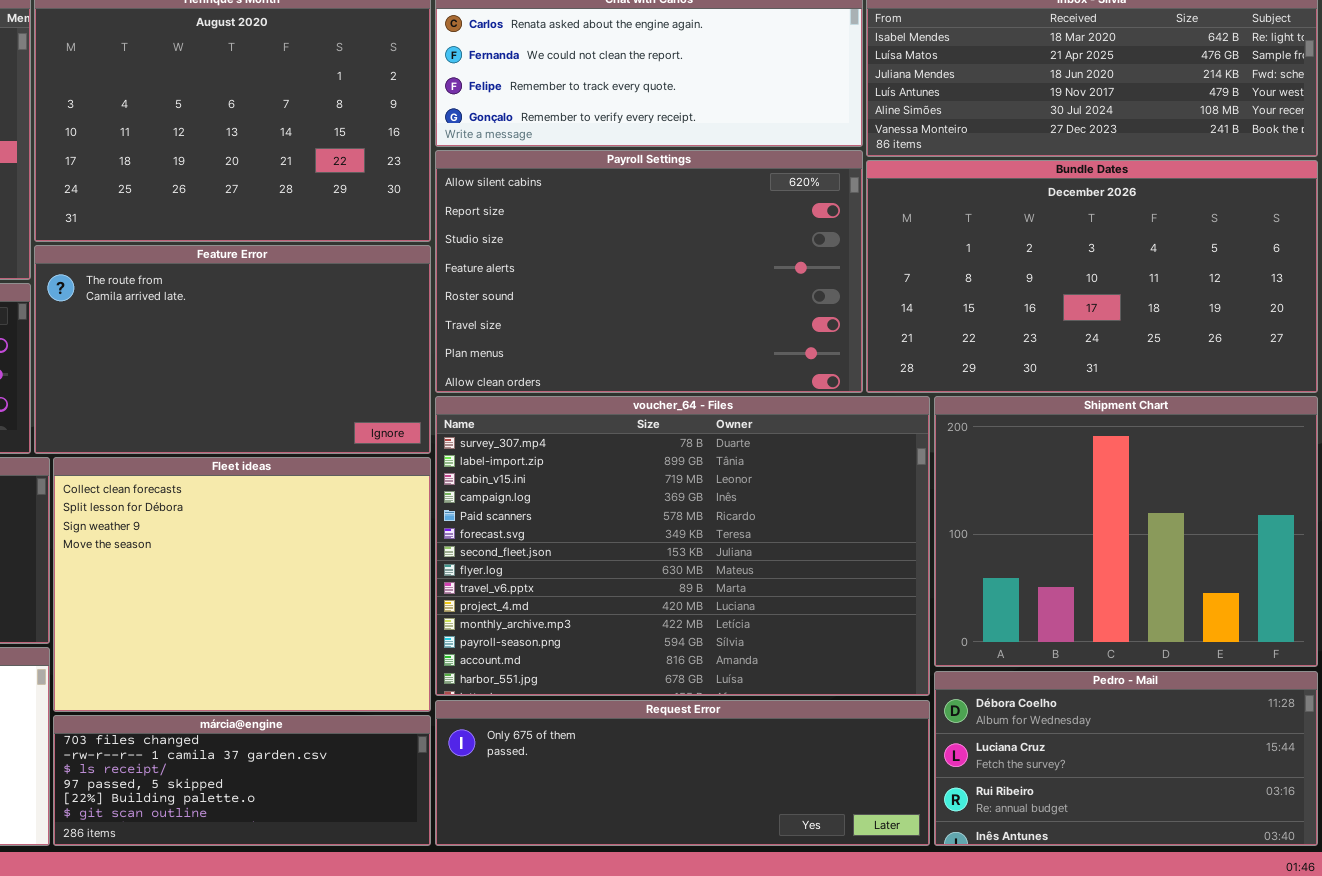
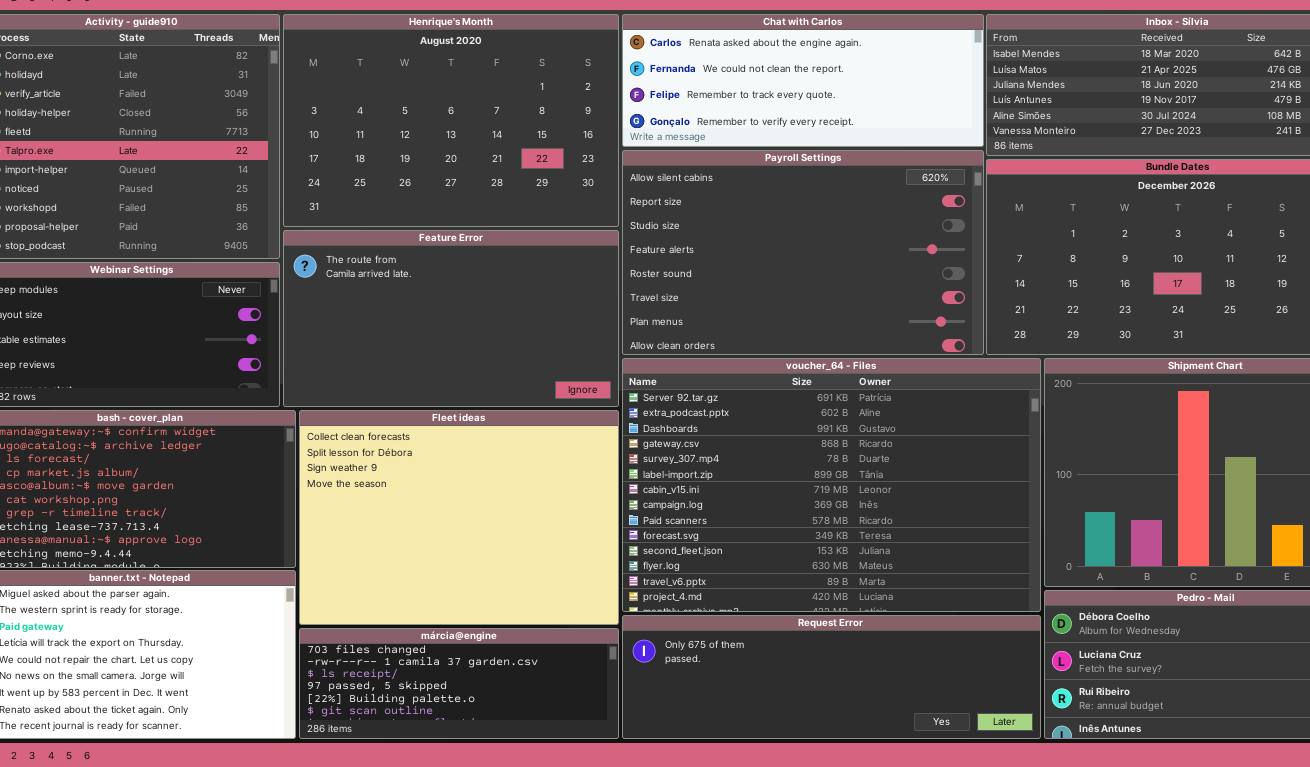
voucher_64 - Files: [435,396,930,696] -> [622,358,1041,612], scrolled up 4 rows

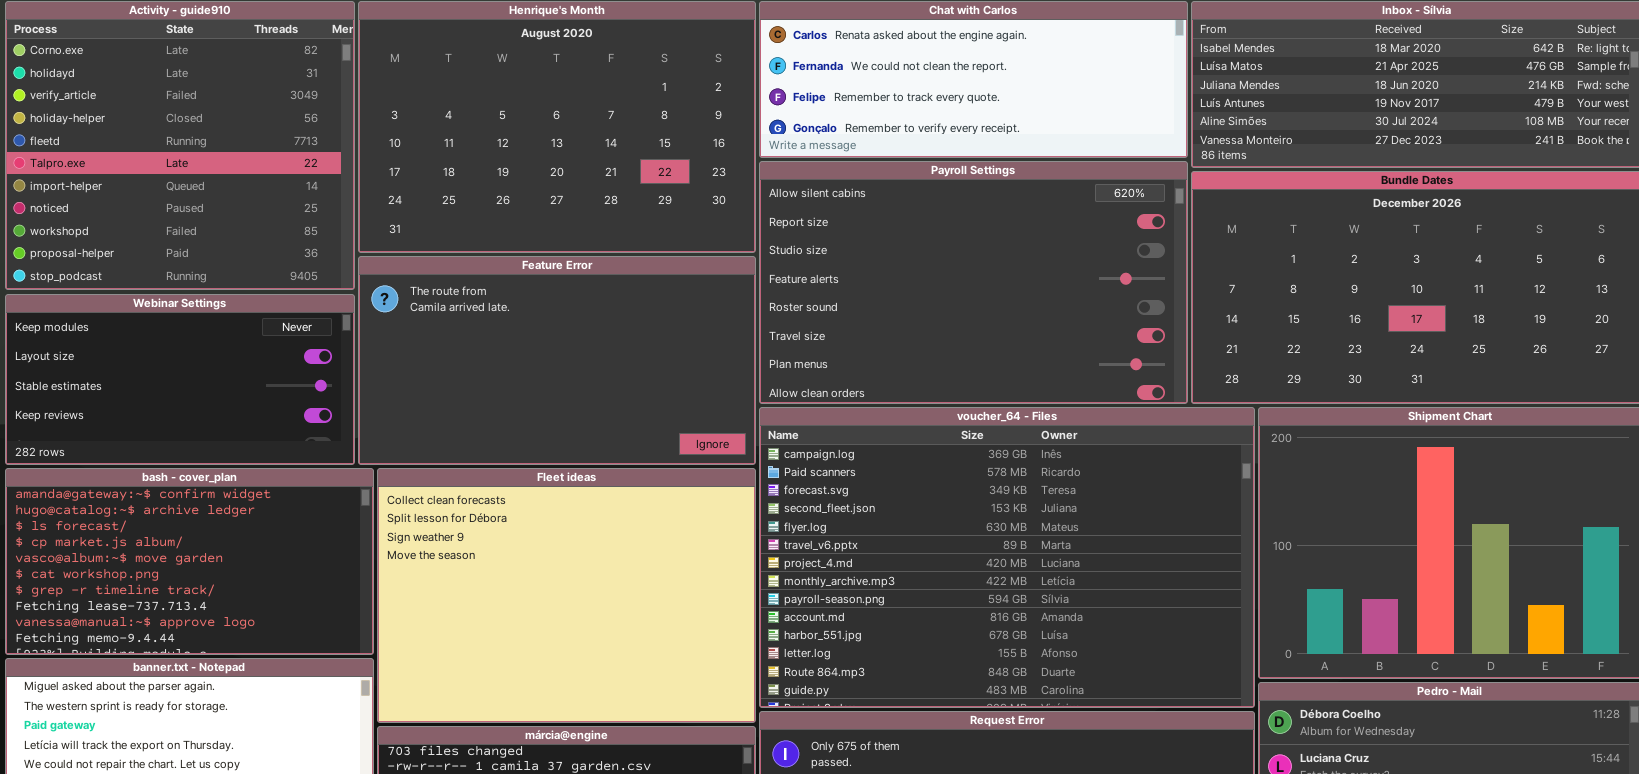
voucher_64 - Files: [622,358,1041,612] -> [759,407,1255,708], scrolled down 7 rows

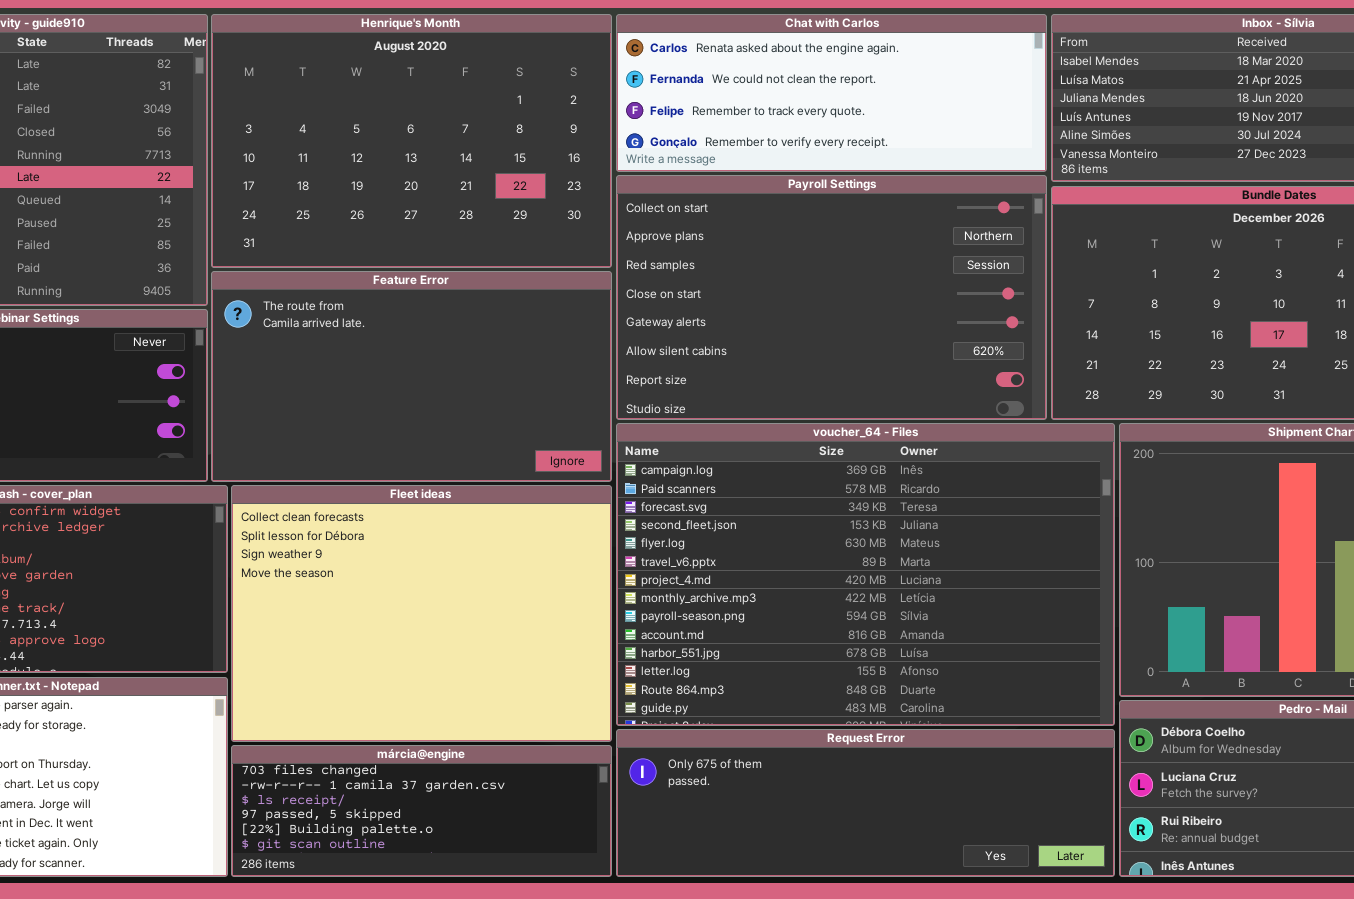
Payroll Settings: [759,161,1188,404] -> [616,175,1047,420], scrolled up 5 rows

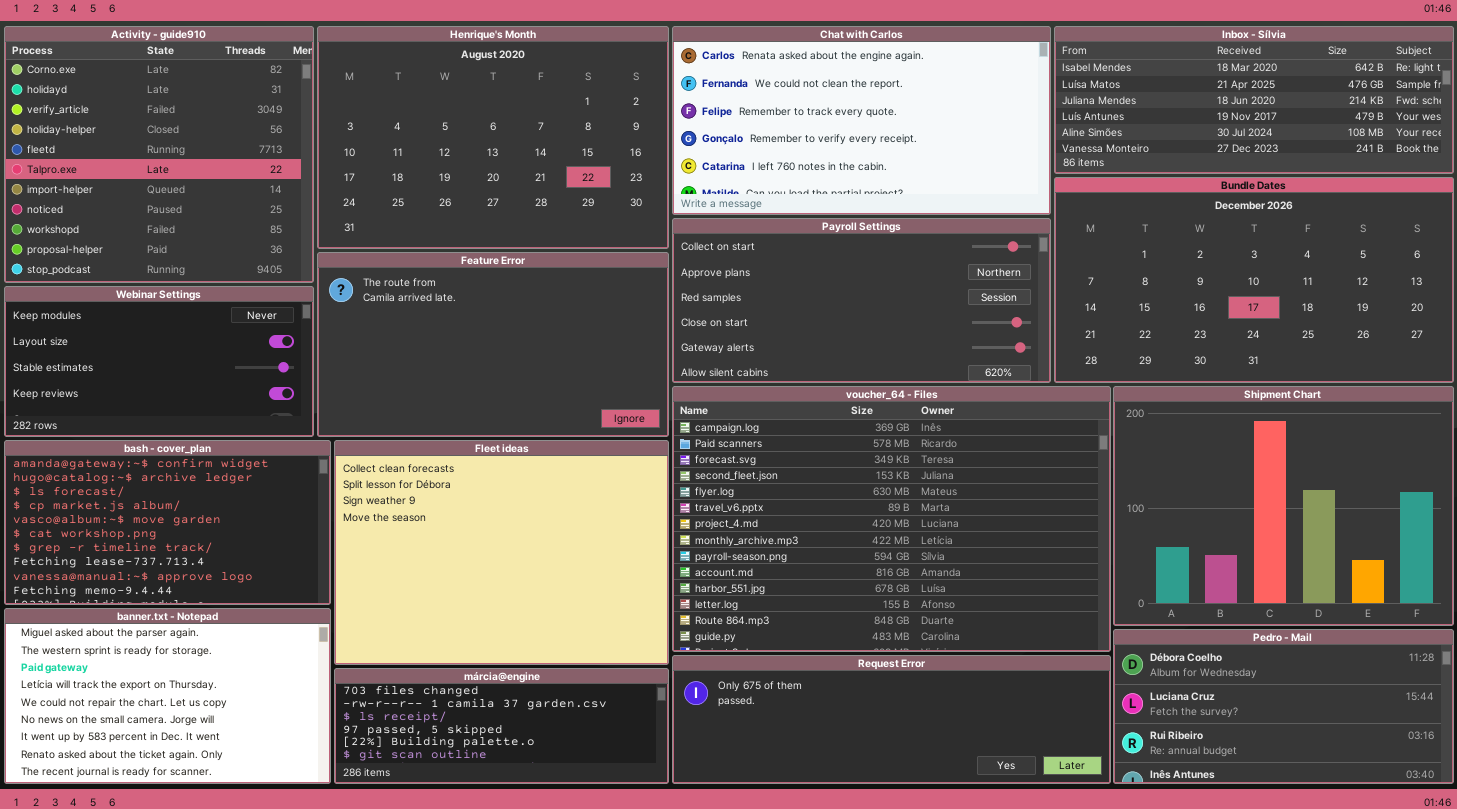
Chat with Carlos: [616,14,1047,172] -> [672,26,1051,215], resized
Payroll Settings: [616,175,1047,420] -> [672,218,1051,383], resized

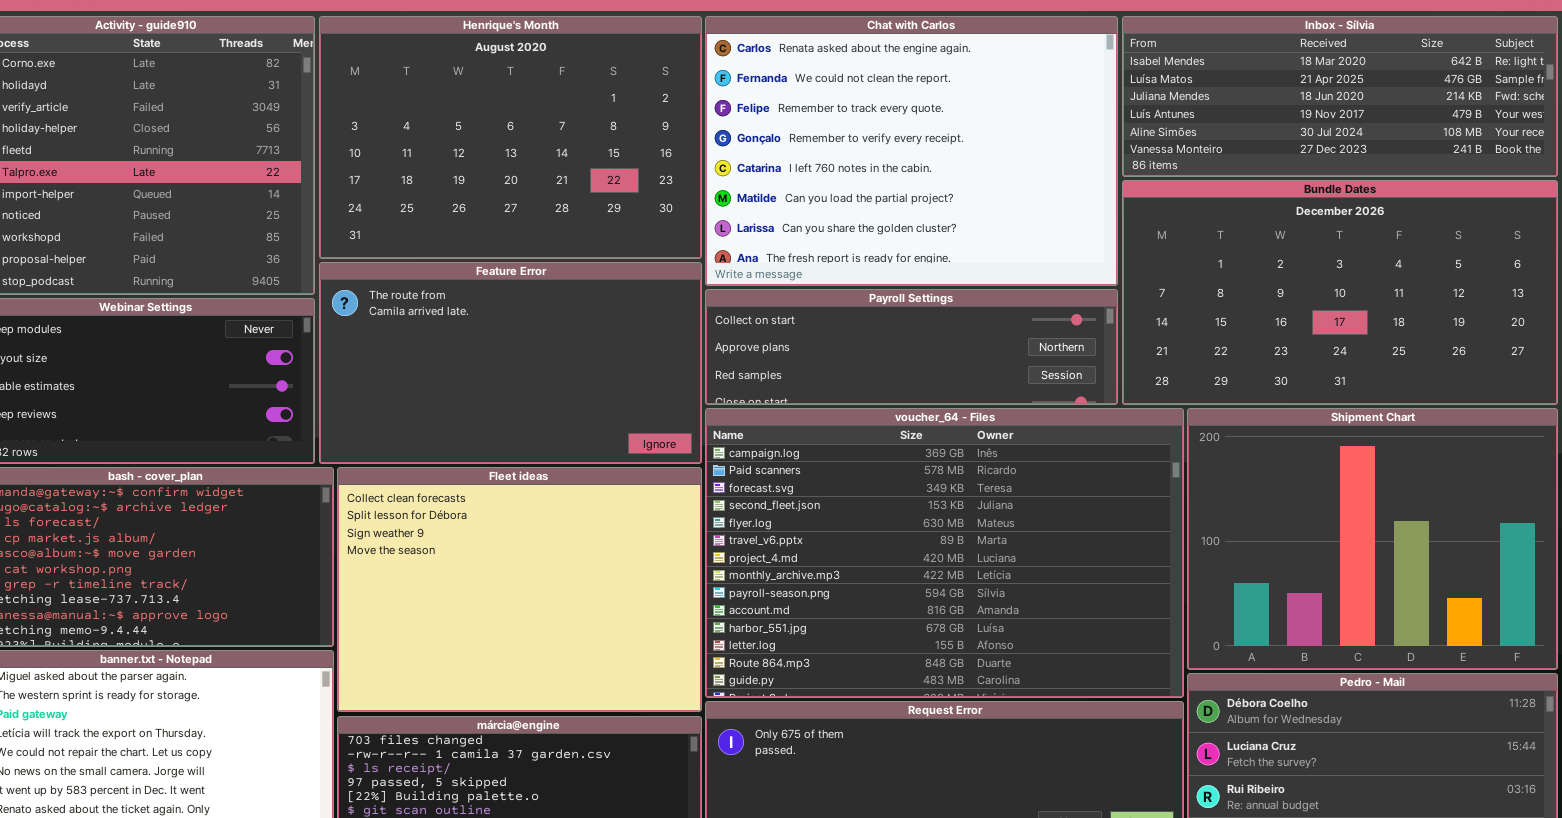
Chat with Carlos: [672,26,1051,215] -> [705,16,1118,286], resized
Payroll Settings: [672,218,1051,383] -> [705,289,1118,405], resized

